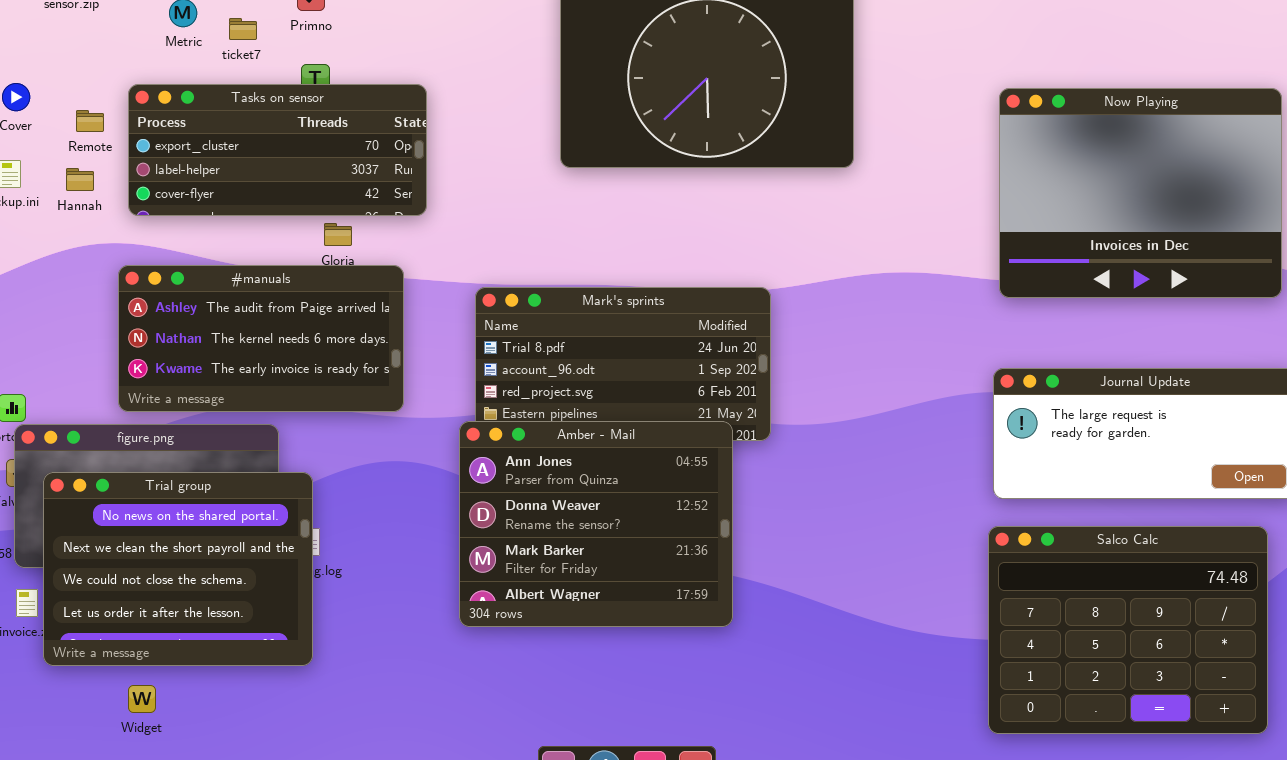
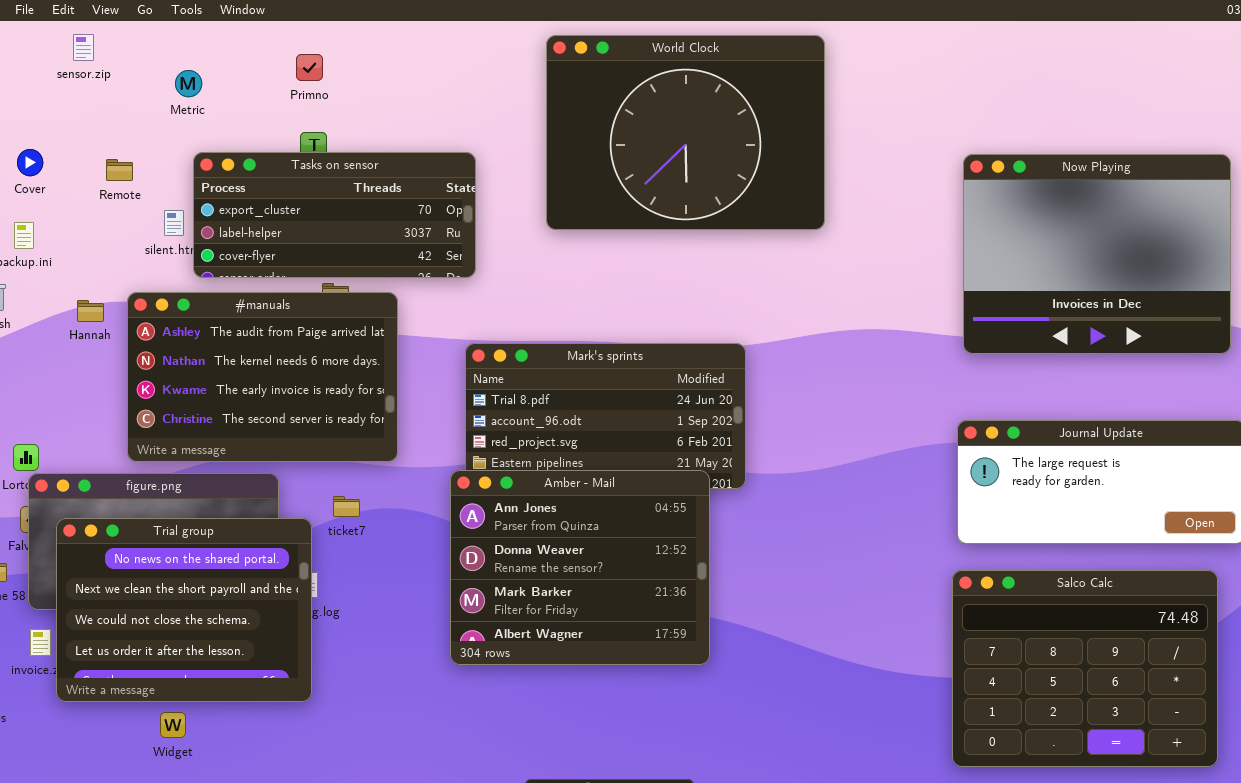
ticket7: [229,18,257,40] -> [333,496,360,517], moved
Tasks on sensor: [128,84,427,216] -> [193,152,476,278], moved
Remote: [76,110,104,132] -> [106,159,133,181], moved
Hannah: [66,168,94,191] -> [77,300,104,322], moved
#manuals: [118,265,404,412] -> [127,292,398,462], resized
Widget: [128,685,156,713] -> [160,712,186,738], moved

